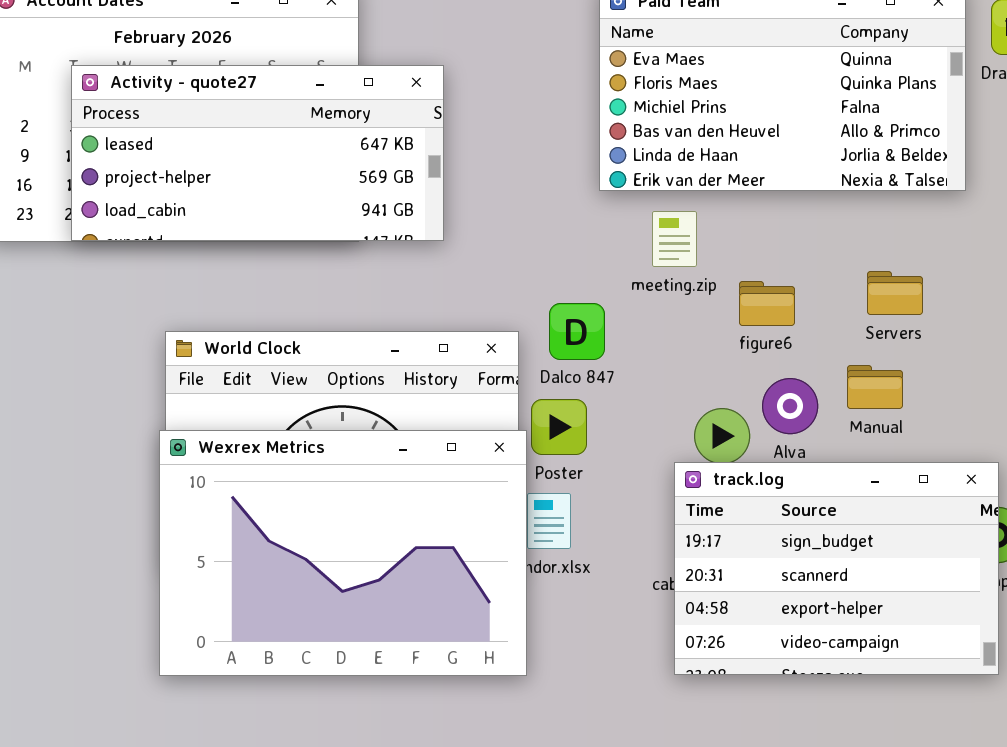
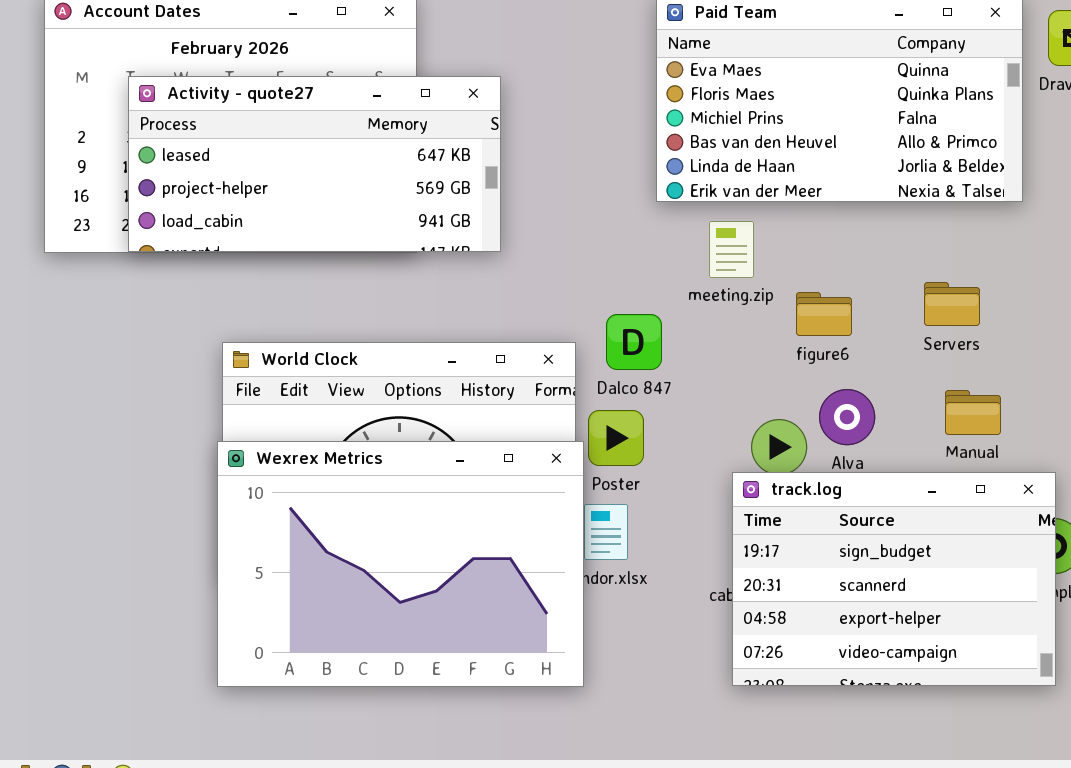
Manual: [847,365,903,409] -> [945,390,1001,435], moved

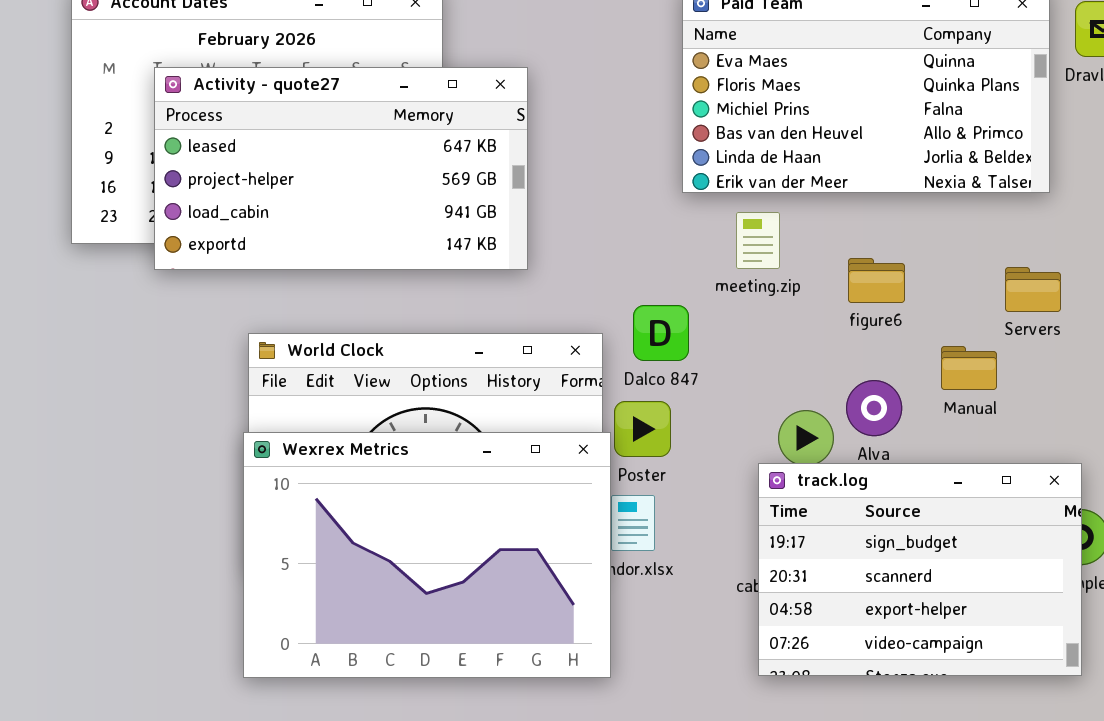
Activity - quote27: [128,76,501,252] -> [154,67,528,270], resized
Servers: [924,282,980,326] -> [1005,267,1061,312], moved
figure6: [796,292,852,336] -> [848,258,905,303], moved
Manual: [945,390,1001,435] -> [941,346,997,390], moved

